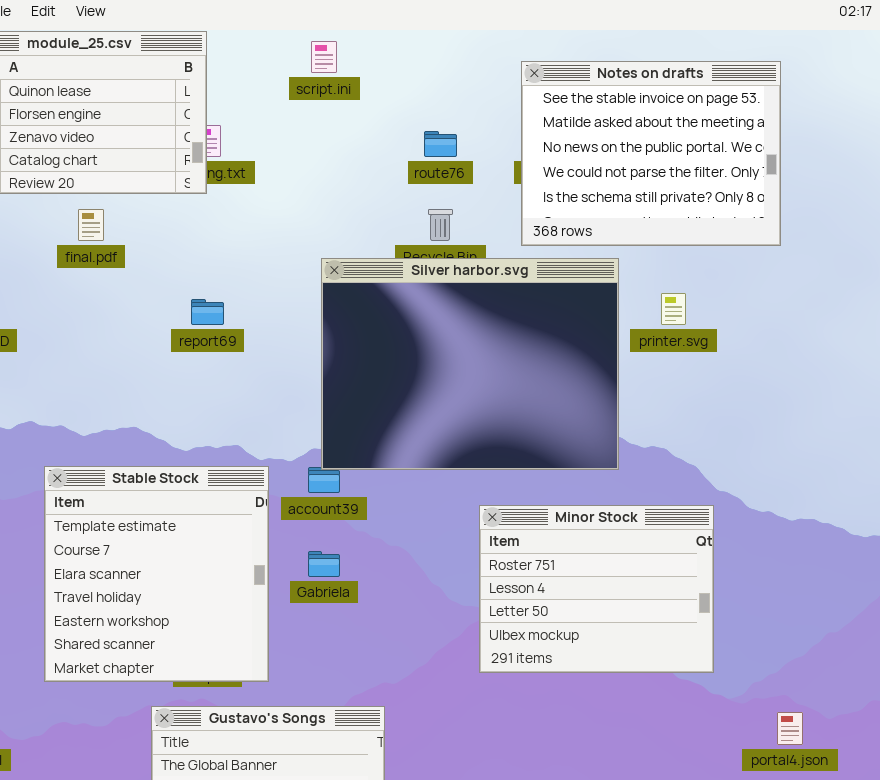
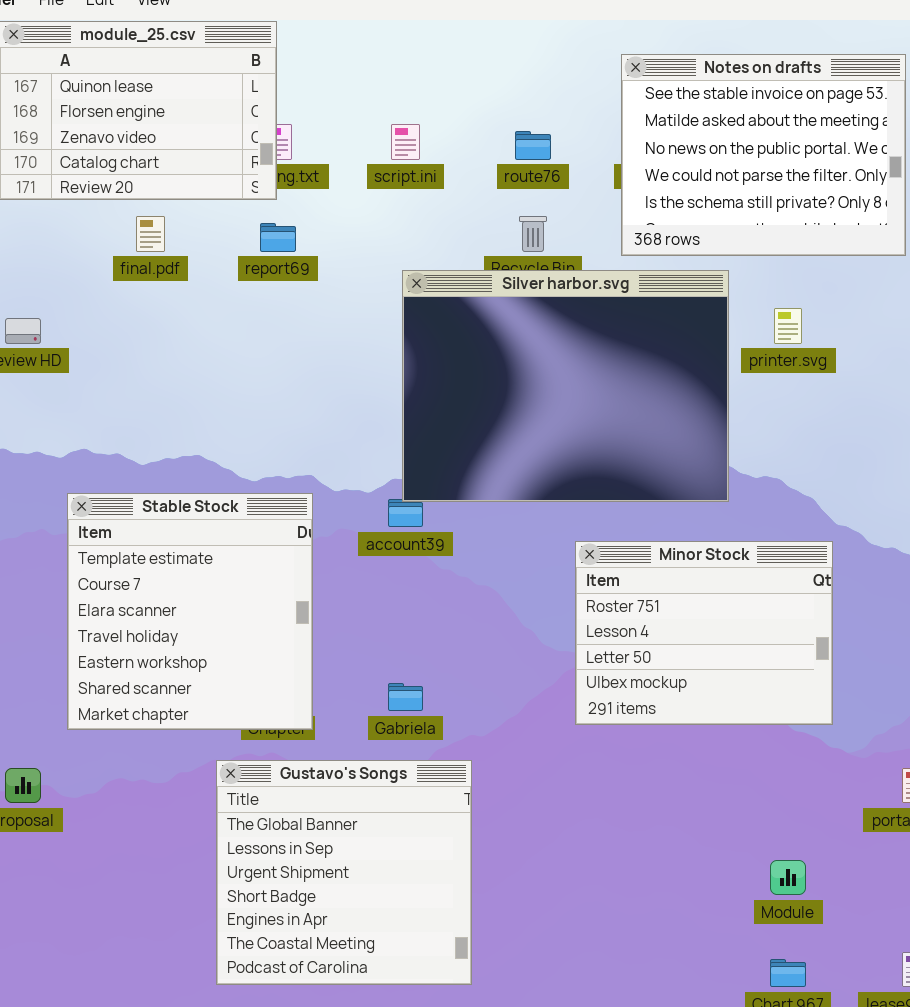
script.ini: [311,41,337,73] -> [391,124,420,160], moved
report69: [191,299,224,325] -> [260,223,296,252], moved
Stable Stock: [44,466,269,682] -> [67,493,313,730], moved
Gabriela: [308,551,340,577] -> [388,683,423,711], moved

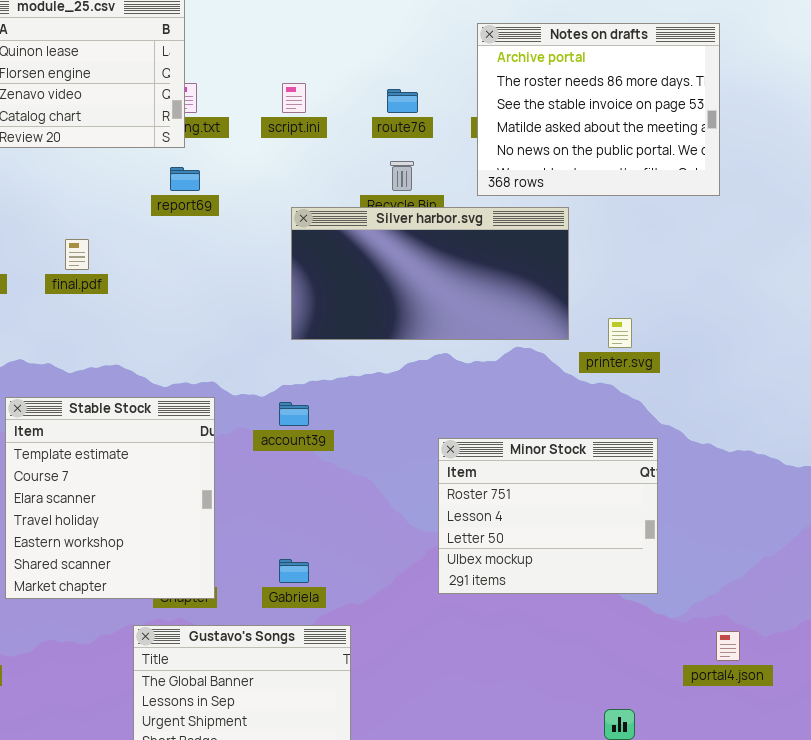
Notes on drafts: [621,54,906,256] -> [477,23,720,196], scrolled up 2 rows
final.pdf: [136,216,165,252] -> [65,239,89,270], moved
Silver harbor.svg: [402,270,729,502] -> [291,207,569,340], resized
printer.svg: [774,308,802,344] -> [608,318,632,348], moved

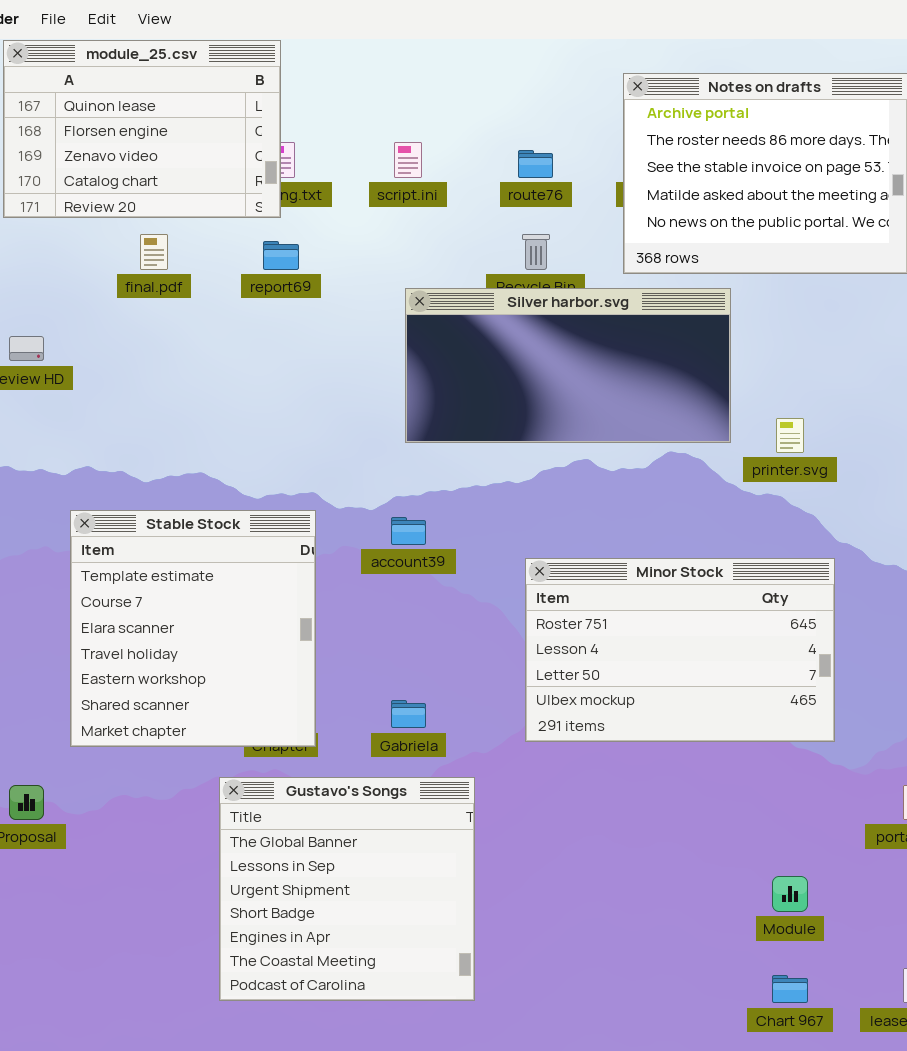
final.pdf: [65,239,89,270] -> [140,234,168,270], moved
Minor Stock: [438,438,658,594] -> [525,558,835,742], resized

